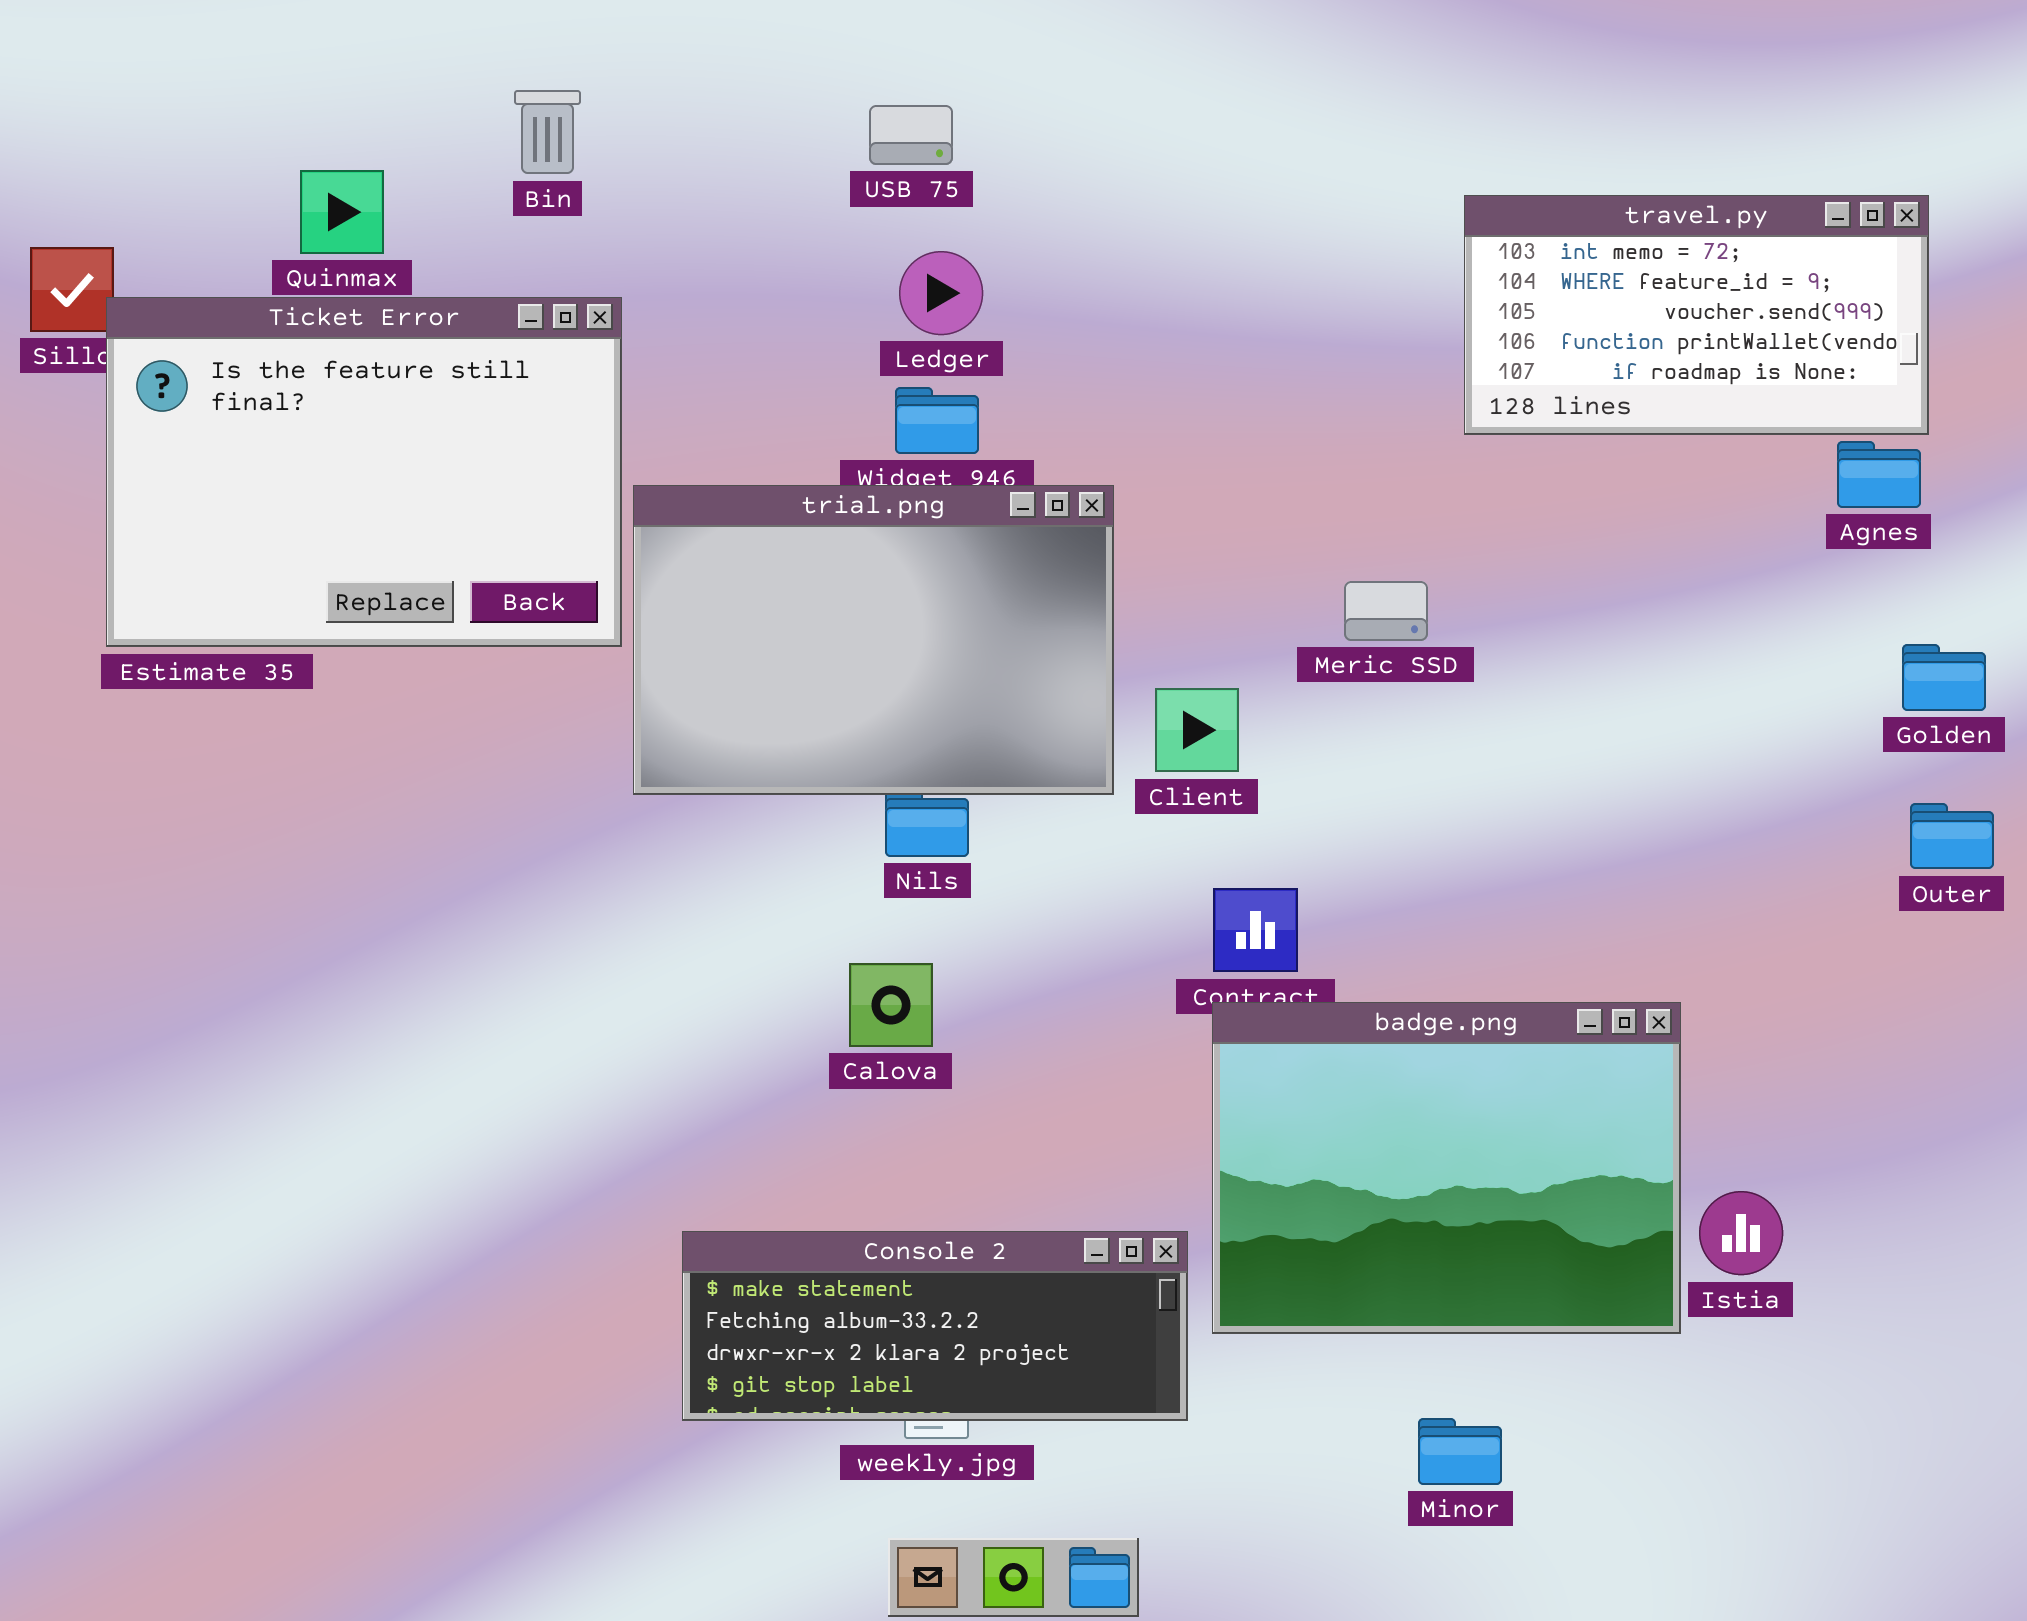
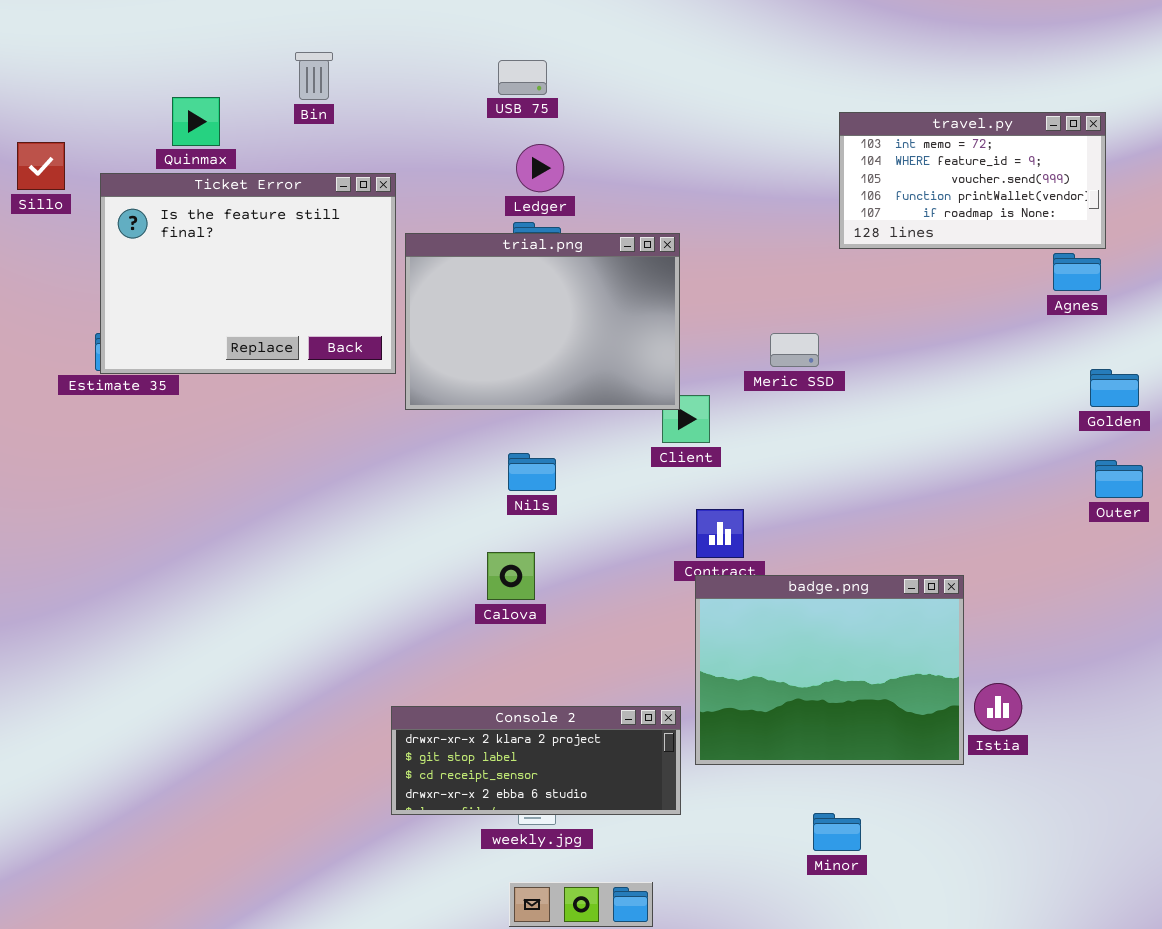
Ticket Error: [106,297,622,647] -> [100,173,396,374], moved
trial.png: [633,485,1114,795] -> [405,233,680,410], moved
Console 2: [682,1231,1188,1421] -> [391,706,681,815], scrolled down 2 rows

